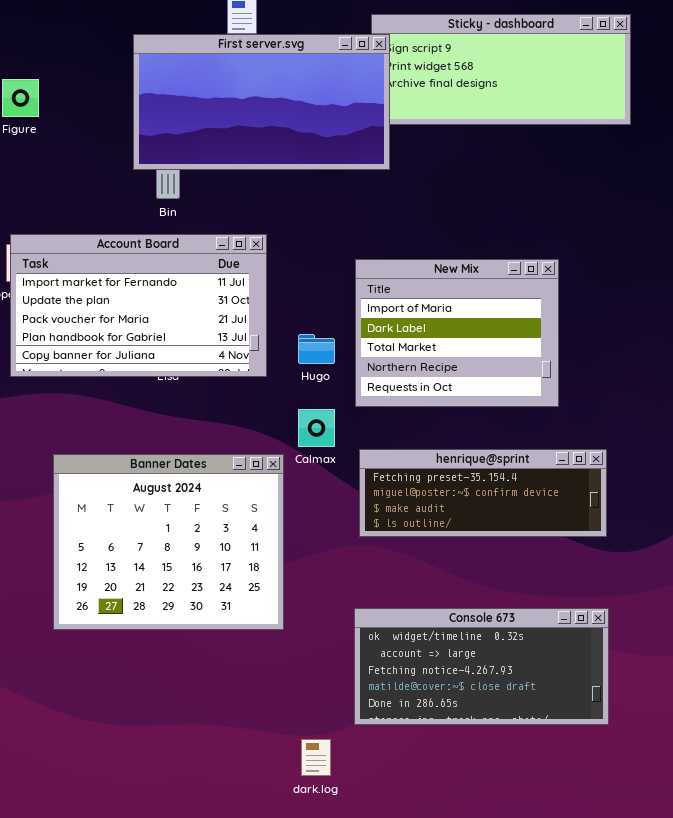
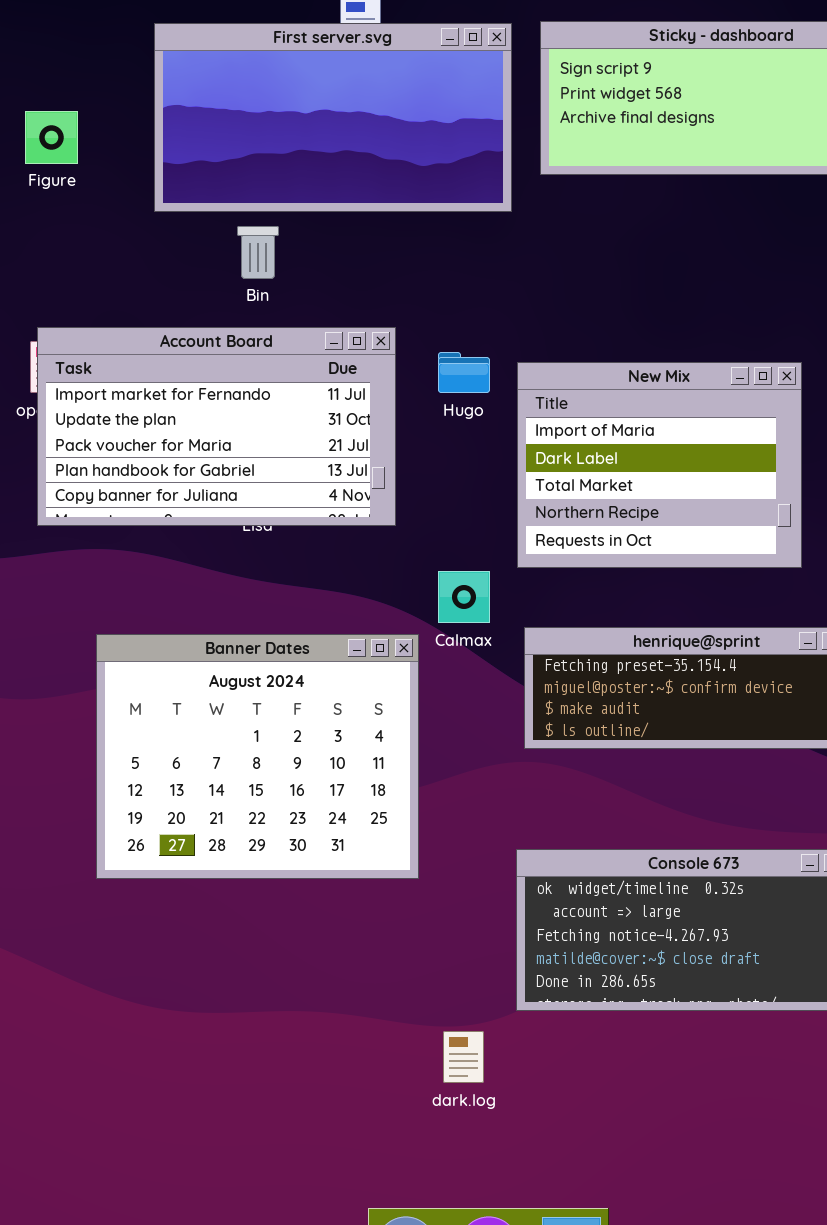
First server.svg: [133,34,390,170] -> [154,23,512,212], moved
Hugo: [298,334,335,364] -> [438,352,490,393], moved

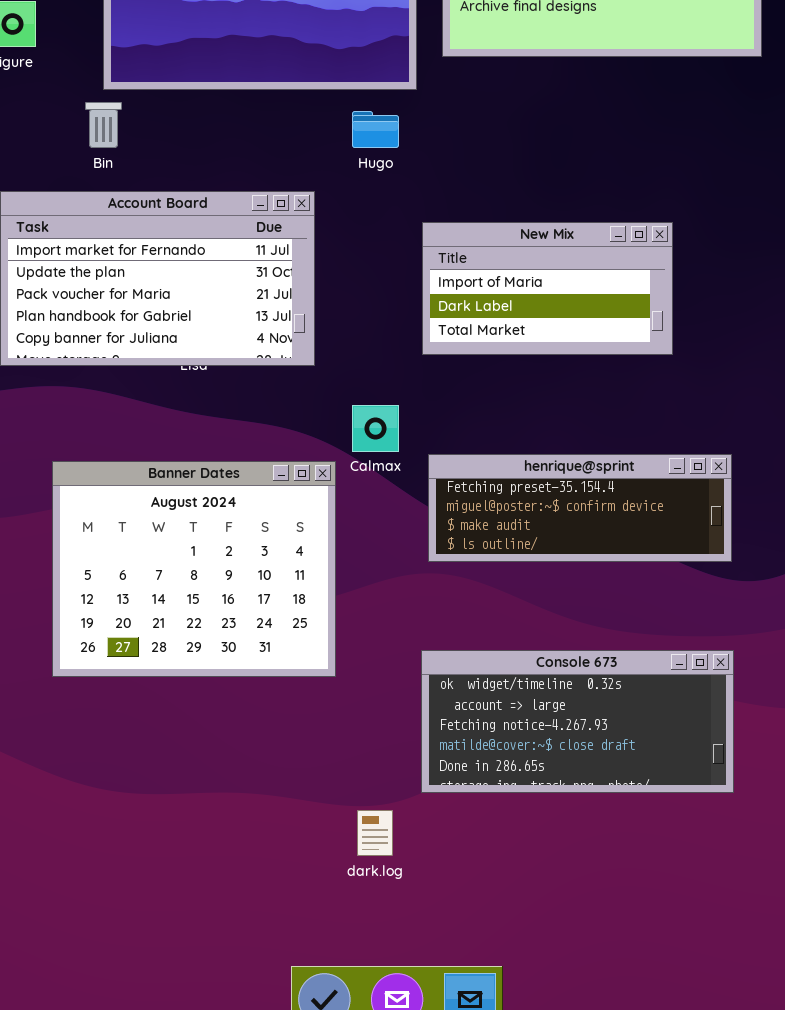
Bin: [237,226,279,279] -> [85,102,122,148], moved
Hugo: [438,352,490,393] -> [352,111,399,148], moved
New Mix: [517,362,802,568] -> [422,222,673,355], resized

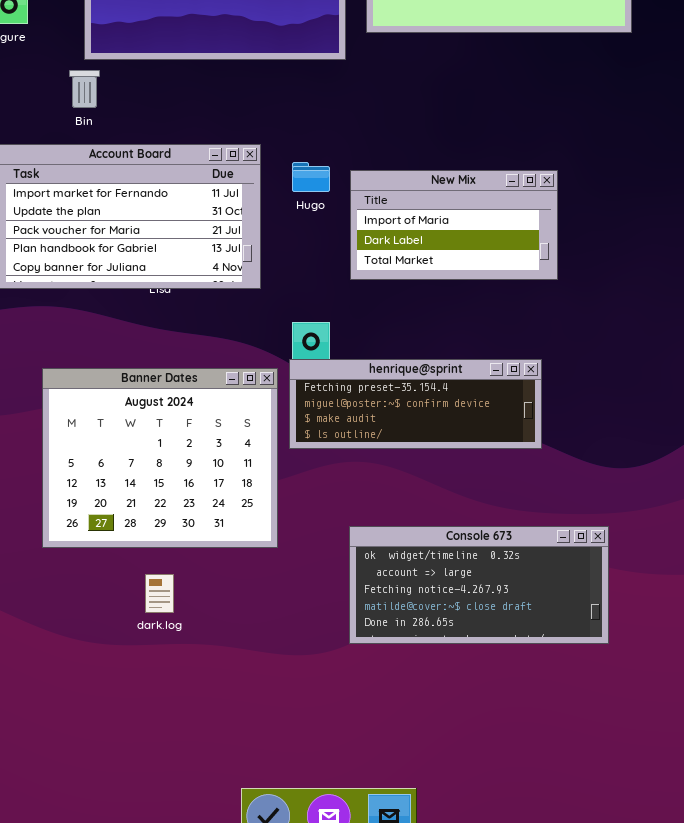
Hugo: [352,111,399,148] -> [292,162,330,192], moved
henrique@sprint: [428,454,732,562] -> [289,359,542,449], moved
dark.log: [357,810,393,856] -> [145,574,174,613], moved

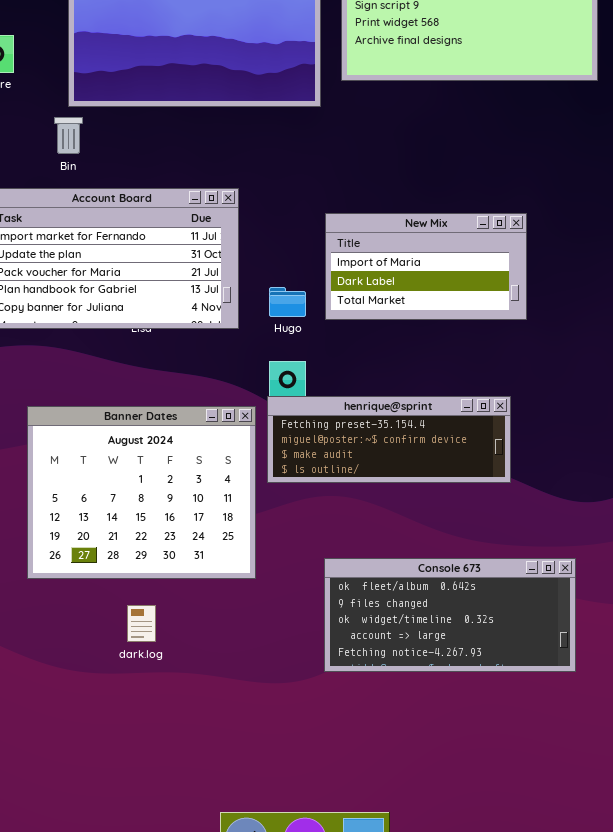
Hugo: [292,162,330,192] -> [269,287,306,317], moved
Console 673: [349,526,609,644] -> [324,558,576,672], scrolled up 2 rows

